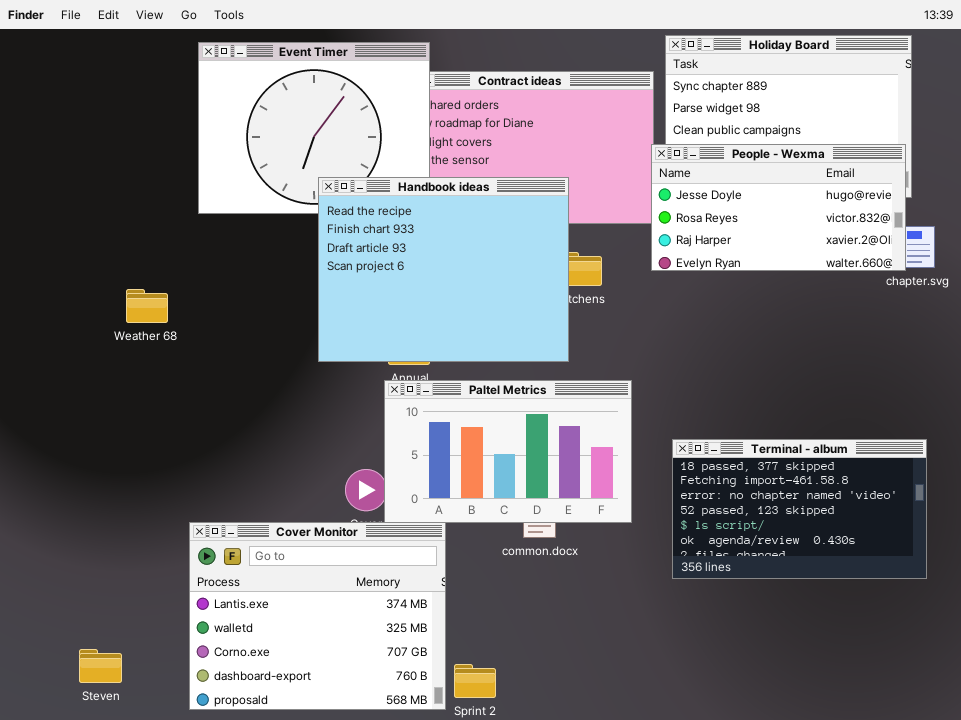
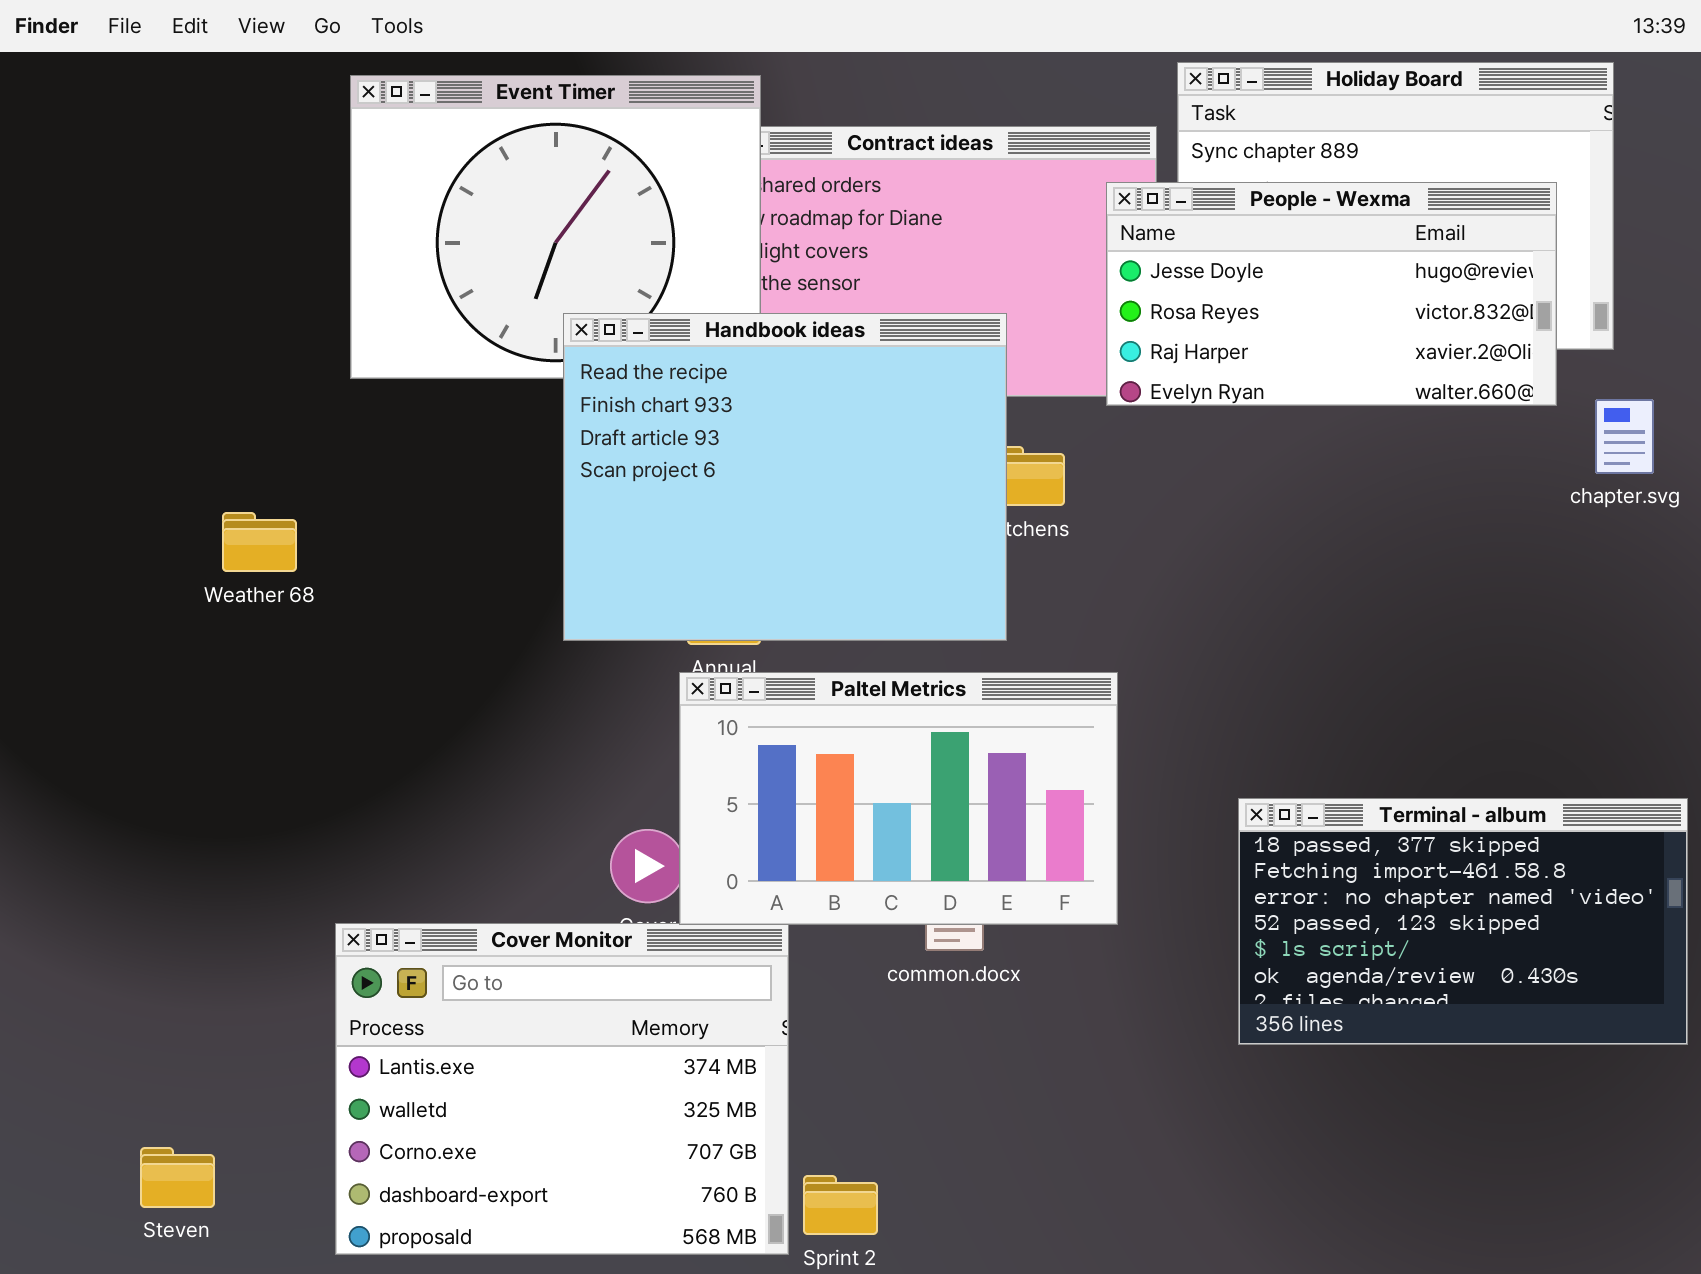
People - Wexma: [651,144,906,271] -> [1106,182,1557,406], moved
Terminal - album: [672,439,927,579] -> [1238,798,1688,1045], moved

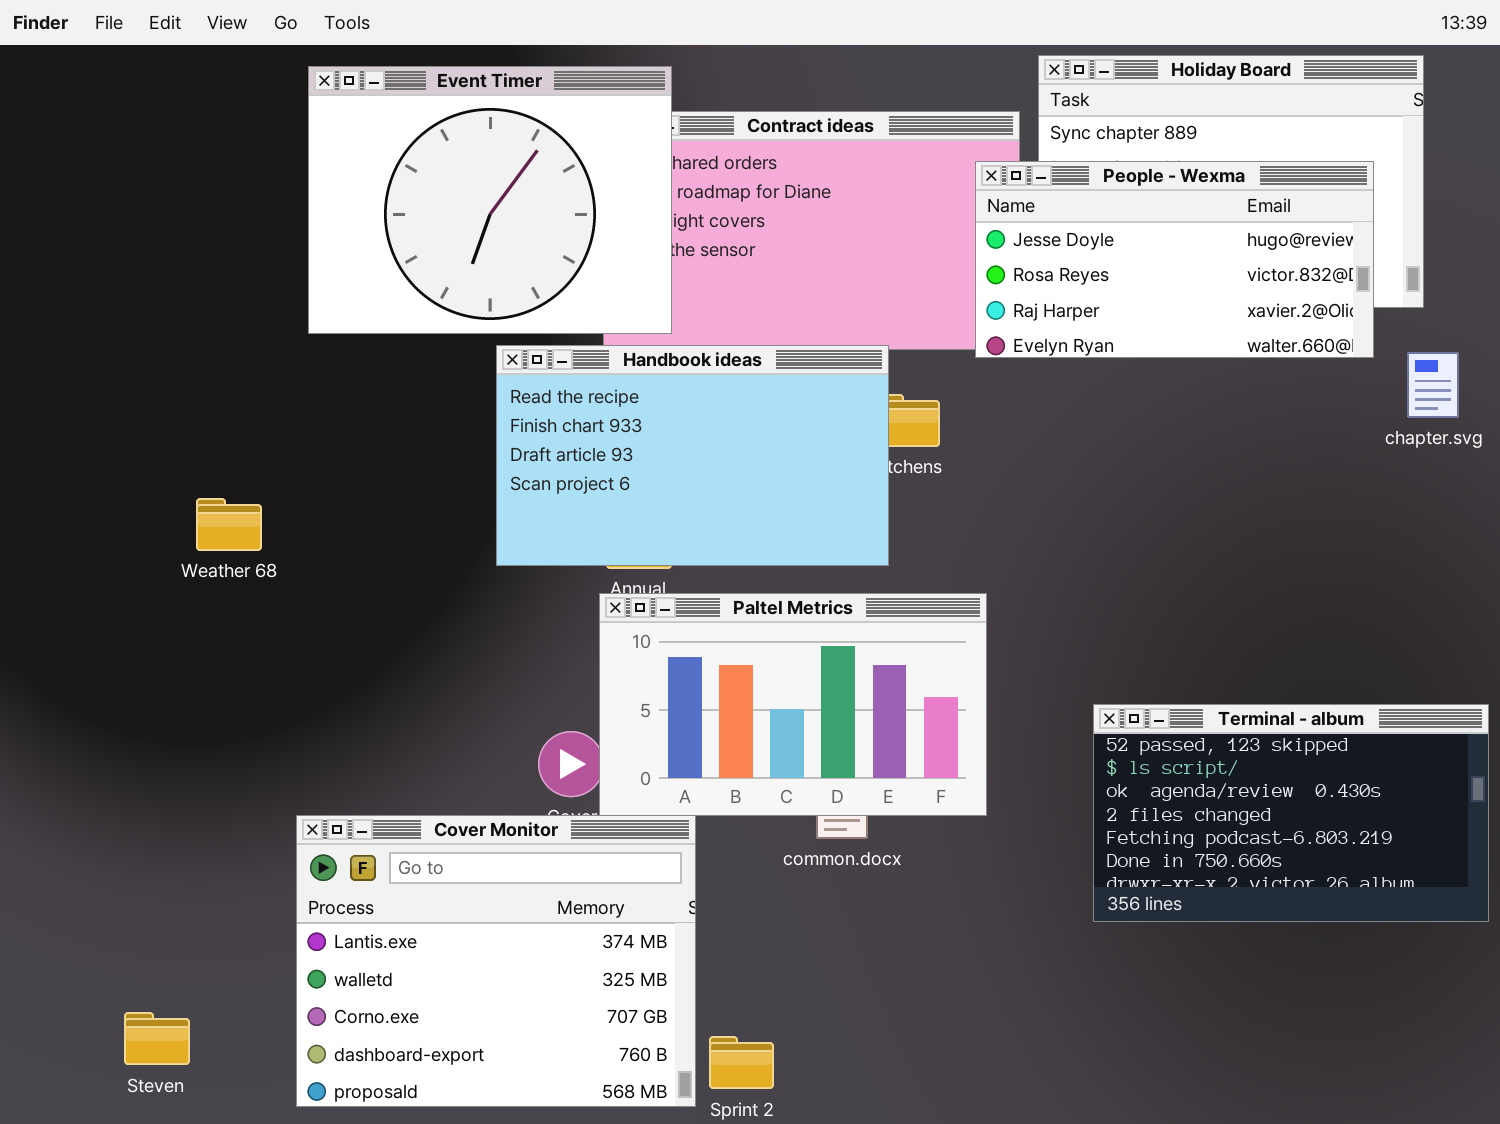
Handbook ideas: [563,313,1007,641] -> [496,345,889,566], resized
Weather 68: [222,512,297,572] -> [196,498,262,551], moved
Terminal - album: [1238,798,1688,1045] -> [1093,704,1489,922], scrolled down 3 rows

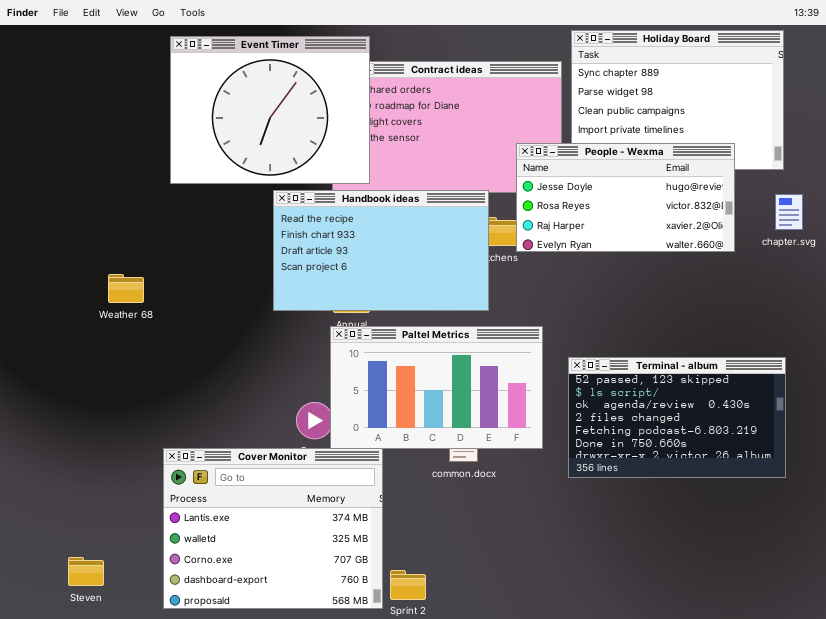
People - Wexma: [975,161,1374,358] -> [516,143,735,252], moved
Terminal - album: [1093,704,1489,922] -> [568,357,786,478], moved

